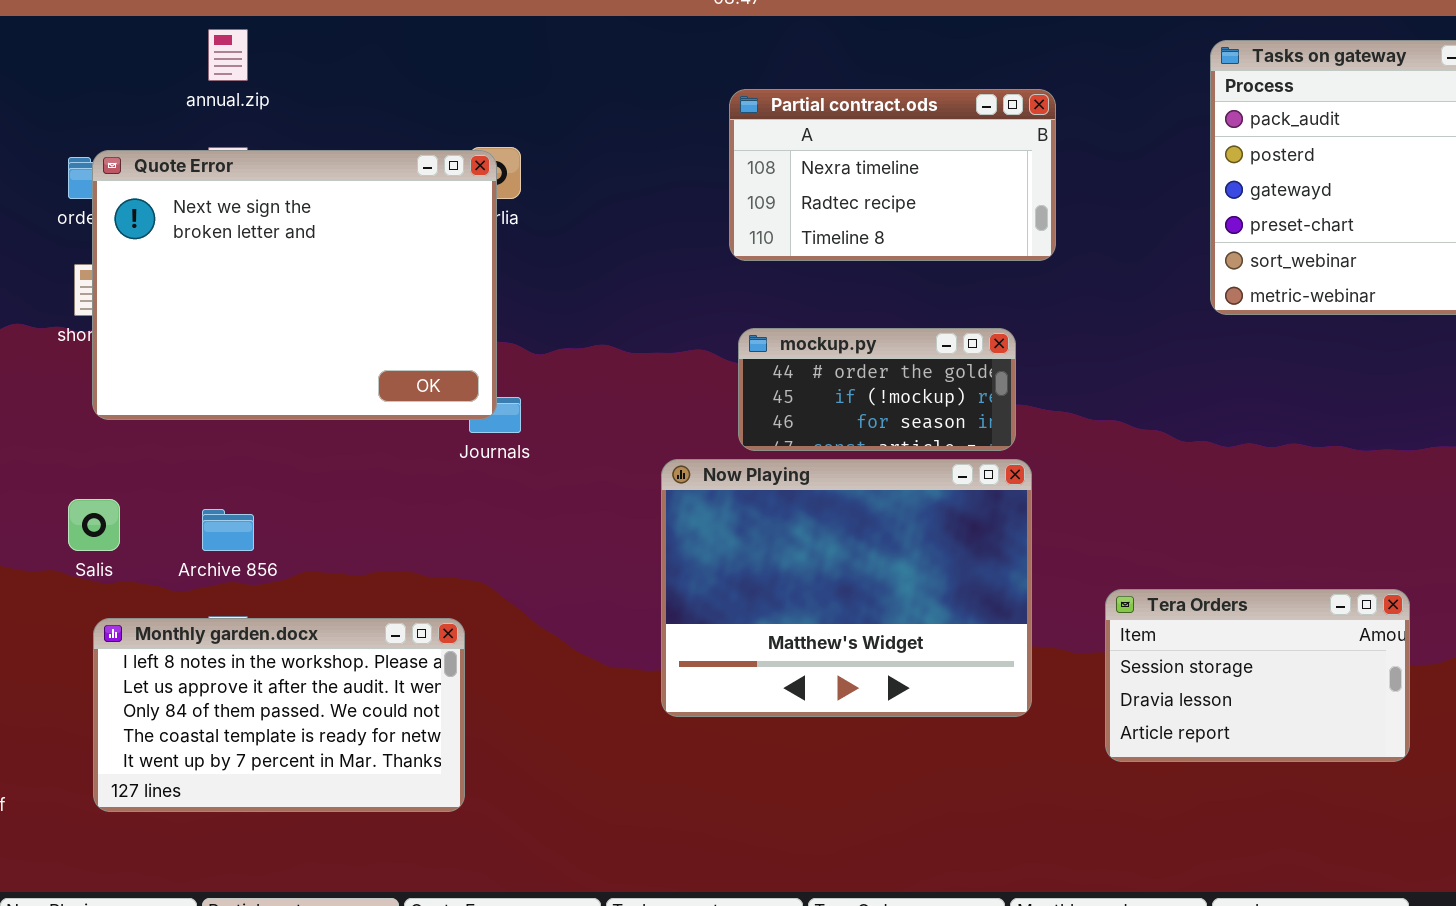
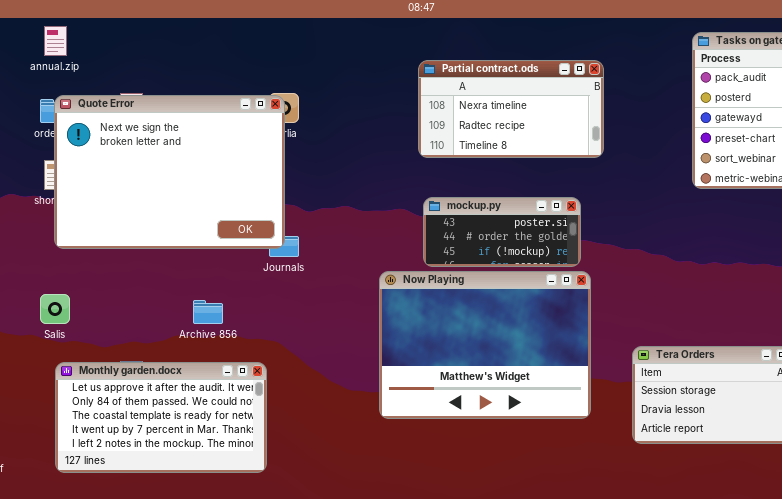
annual.zip: [208,29,248,81] -> [44,26,67,56], moved
mockup.py: [738,328,1016,451] -> [423,197,581,267], scrolled up 1 row
Archive 856: [202,509,254,551] -> [193,300,223,324], moved
Monthly garden.docx: [93,618,465,812] -> [55,362,267,473], scrolled down 1 row

